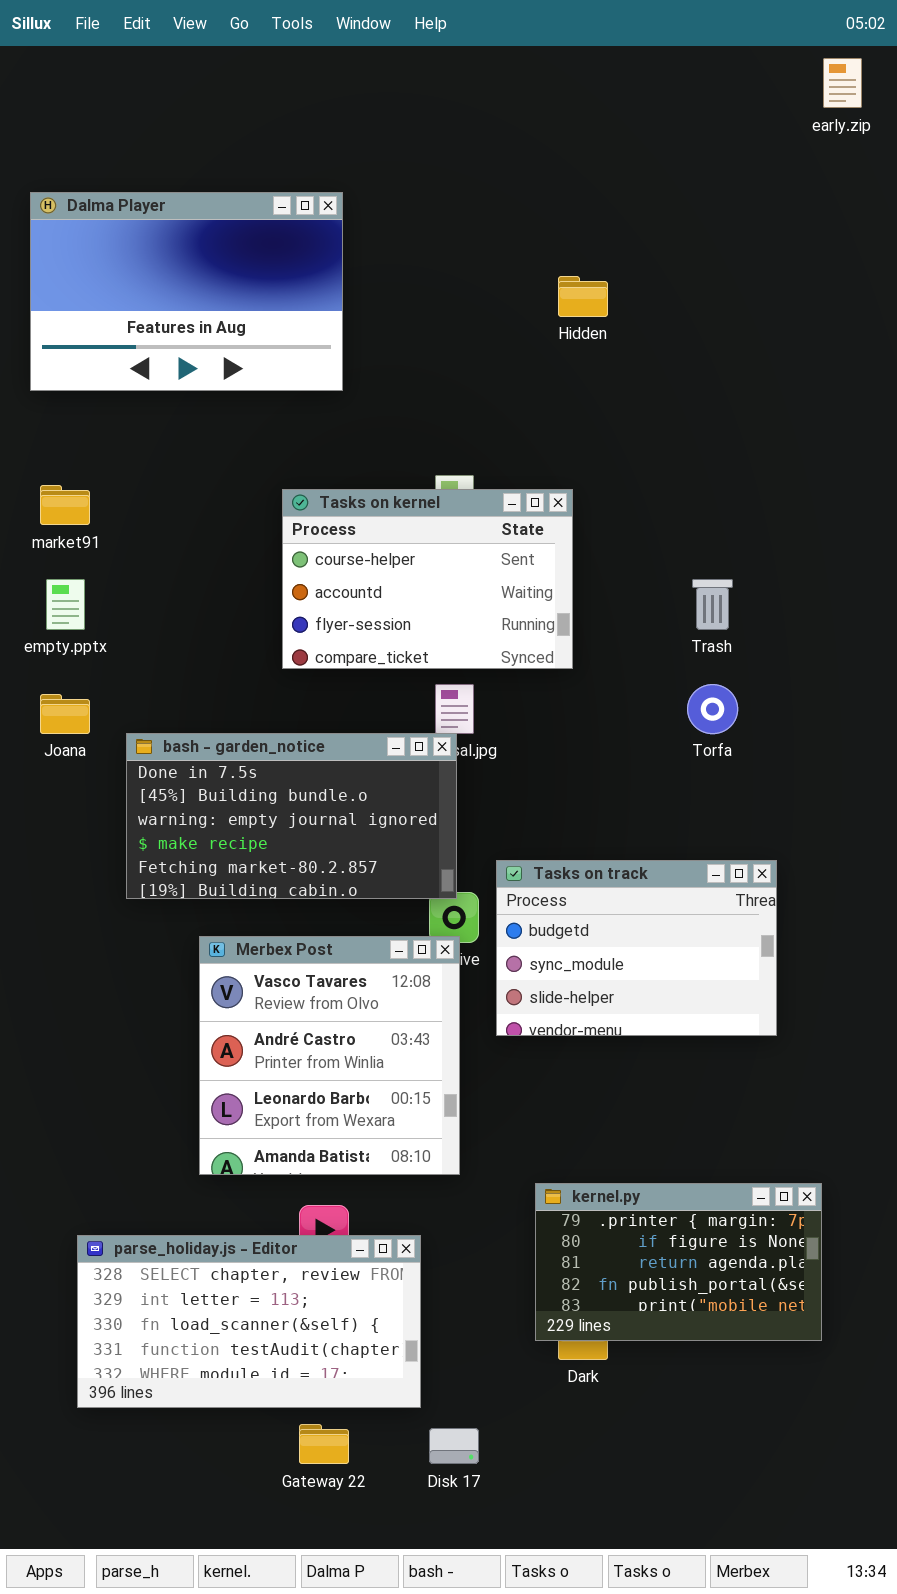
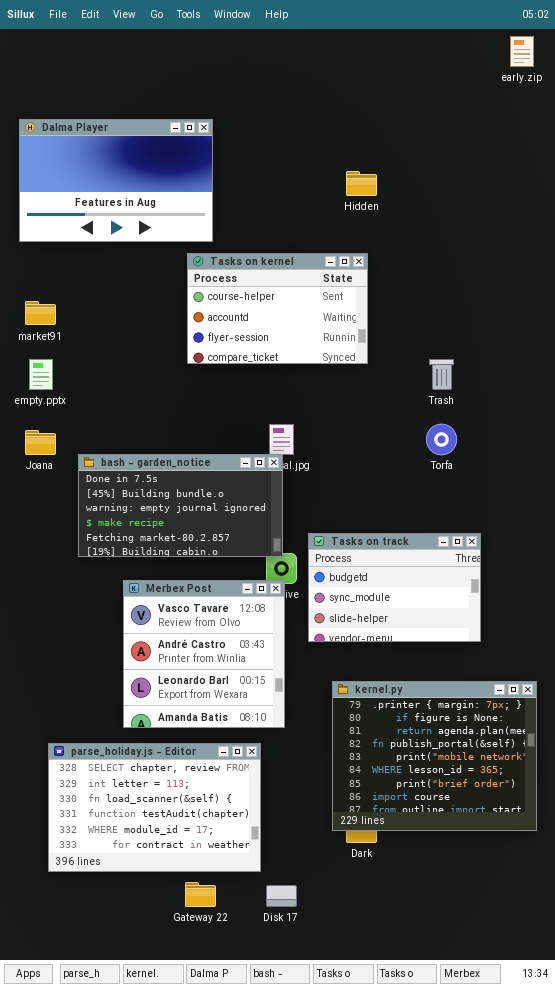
Tasks on kernel: [282,489,573,669] -> [187,253,368,364], moved
kernel.py: [535,1183,822,1341] -> [332,681,537,831], resized
parse_holiday.js - Editor: [77,1235,421,1408] -> [48,743,261,872], resized

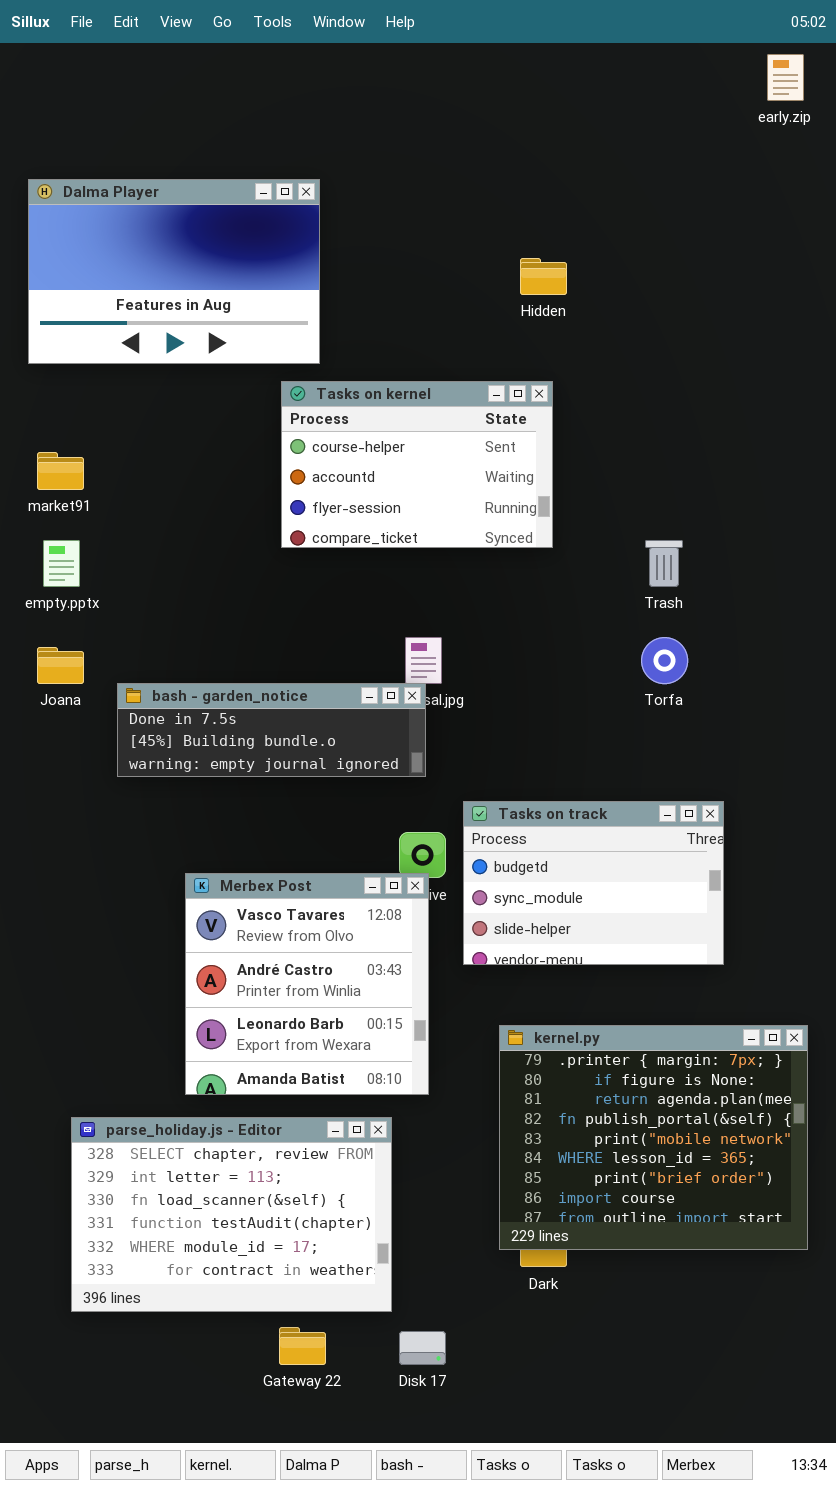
bash - garden_notice: [78,454,283,557] -> [117,683,426,777], resized

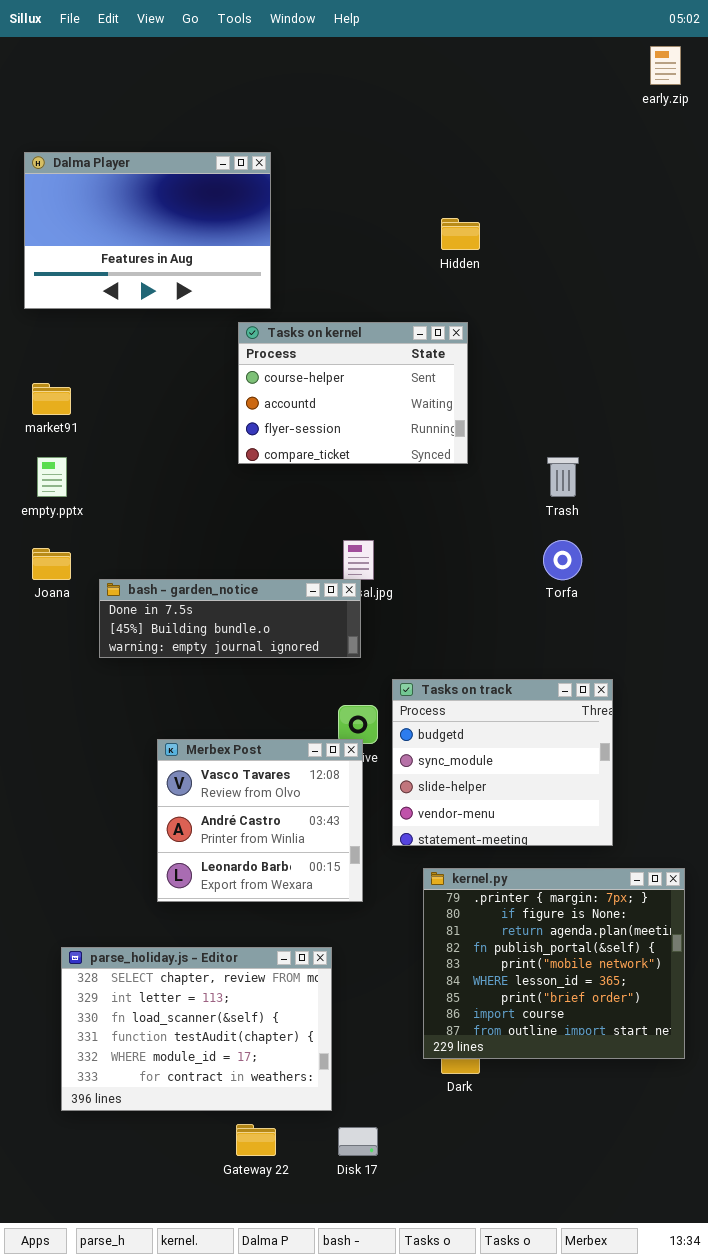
Tasks on track: [463,801,724,965] -> [392,679,613,846], resized
Merbex Post: [185,873,429,1095] -> [157,739,363,902], resized

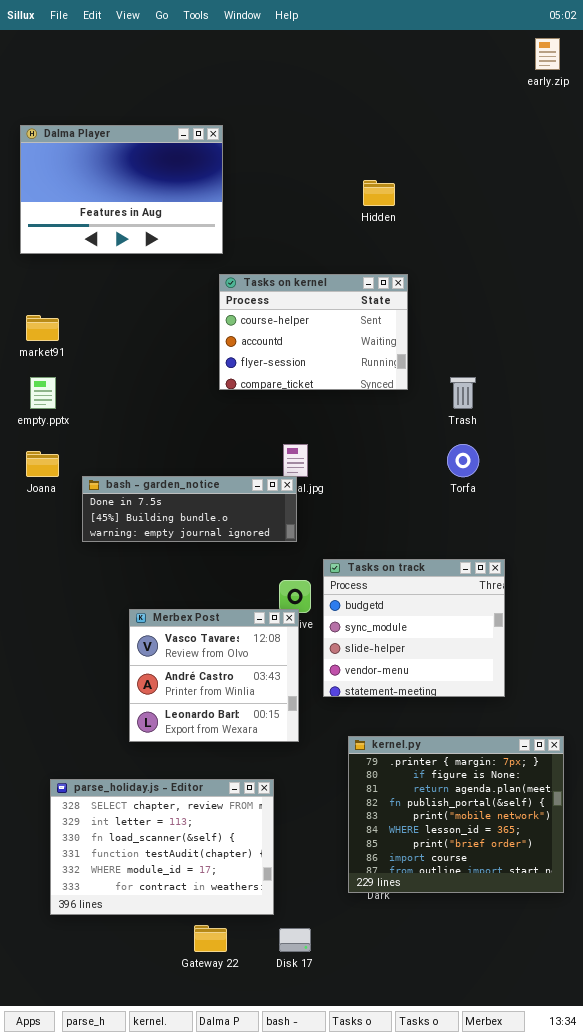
Tasks on kernel: [238,322,468,464] -> [219,274,408,390], moved
kernel.py: [423,868,685,1059] -> [348,736,564,893], moved

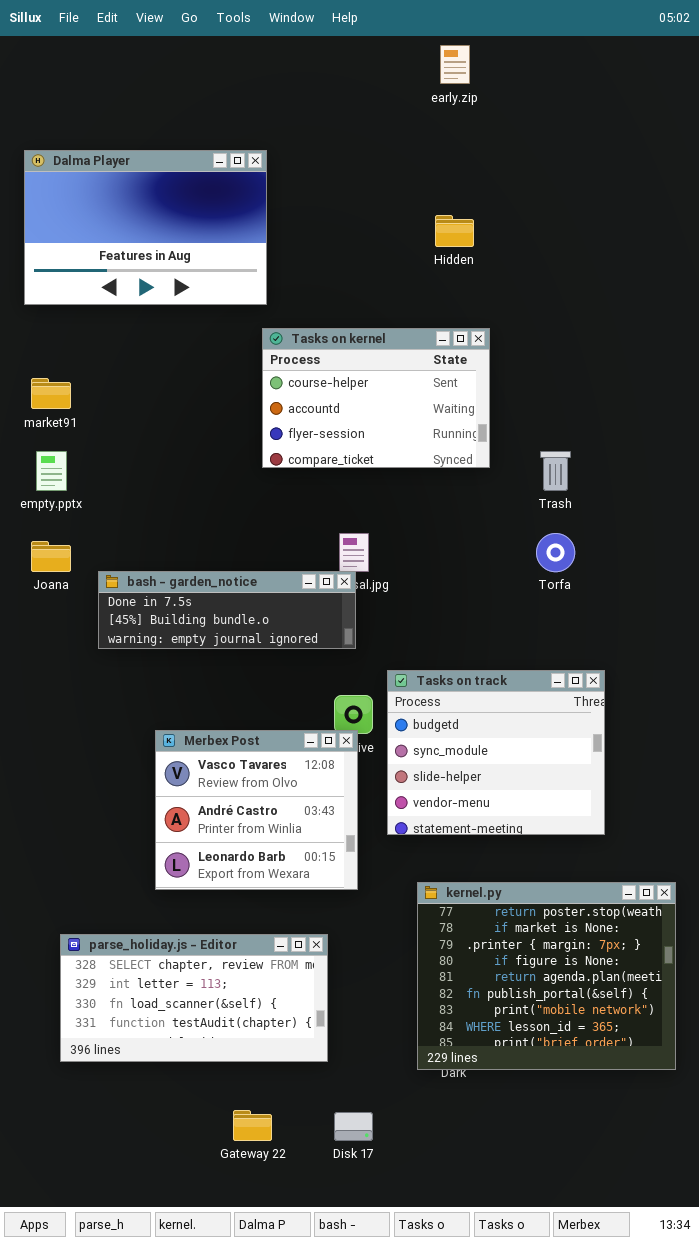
early.zip: [535,38,560,70] -> [440,45,470,84], moved
kernel.py: [348,736,564,893] -> [417,882,676,1070], scrolled up 2 rows
parse_holiday.js - Editor: [50,779,274,915] -> [60,934,328,1062], resized

